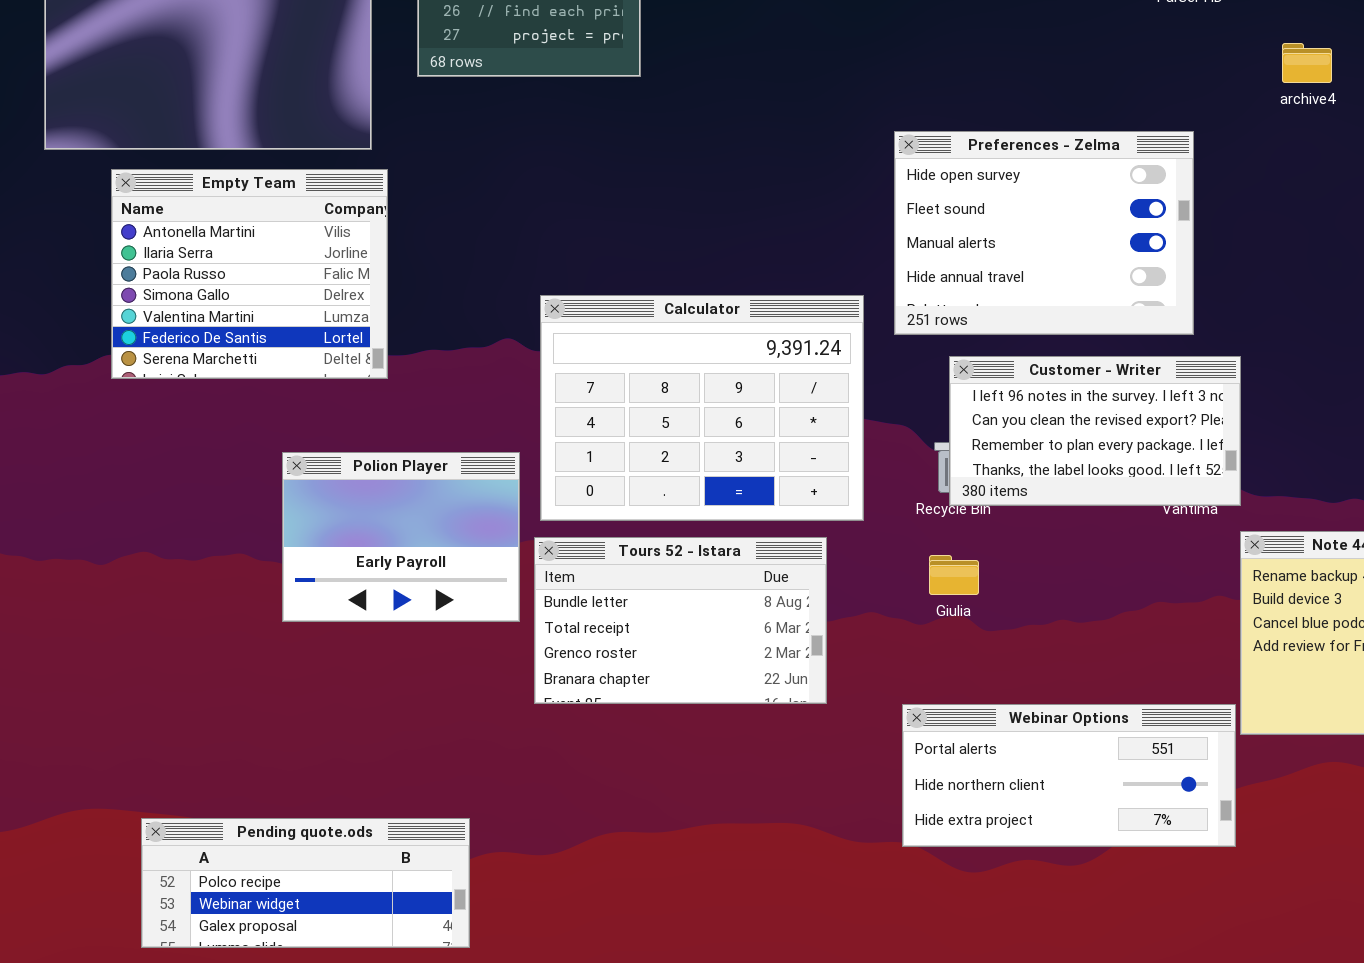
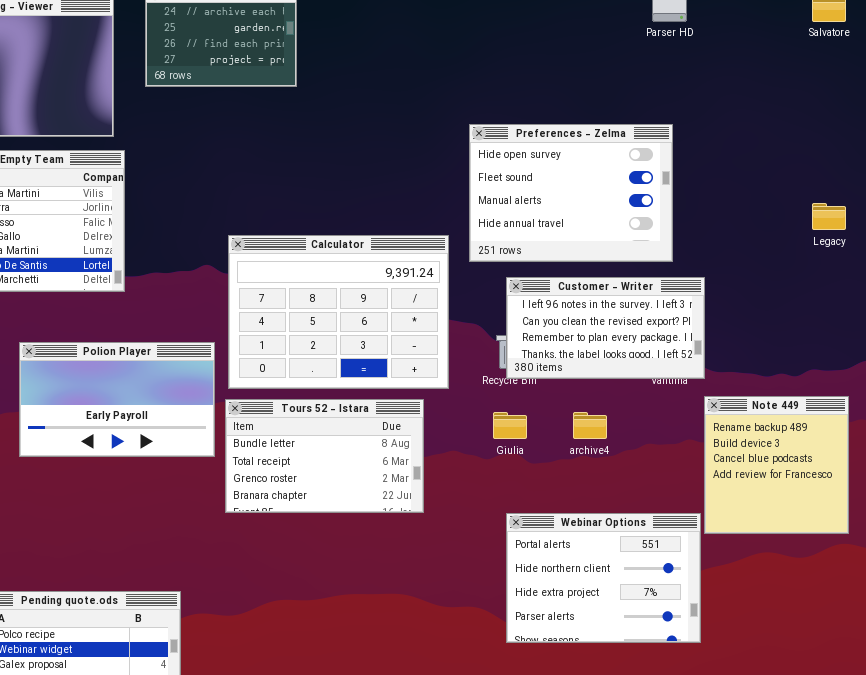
archive4: [1282,43,1332,83] -> [573,412,607,439], moved
Polion Player: [282,452,520,622] -> [19,342,215,457], resized
Webinar Options: [902,704,1236,847] -> [506,513,701,643], resized

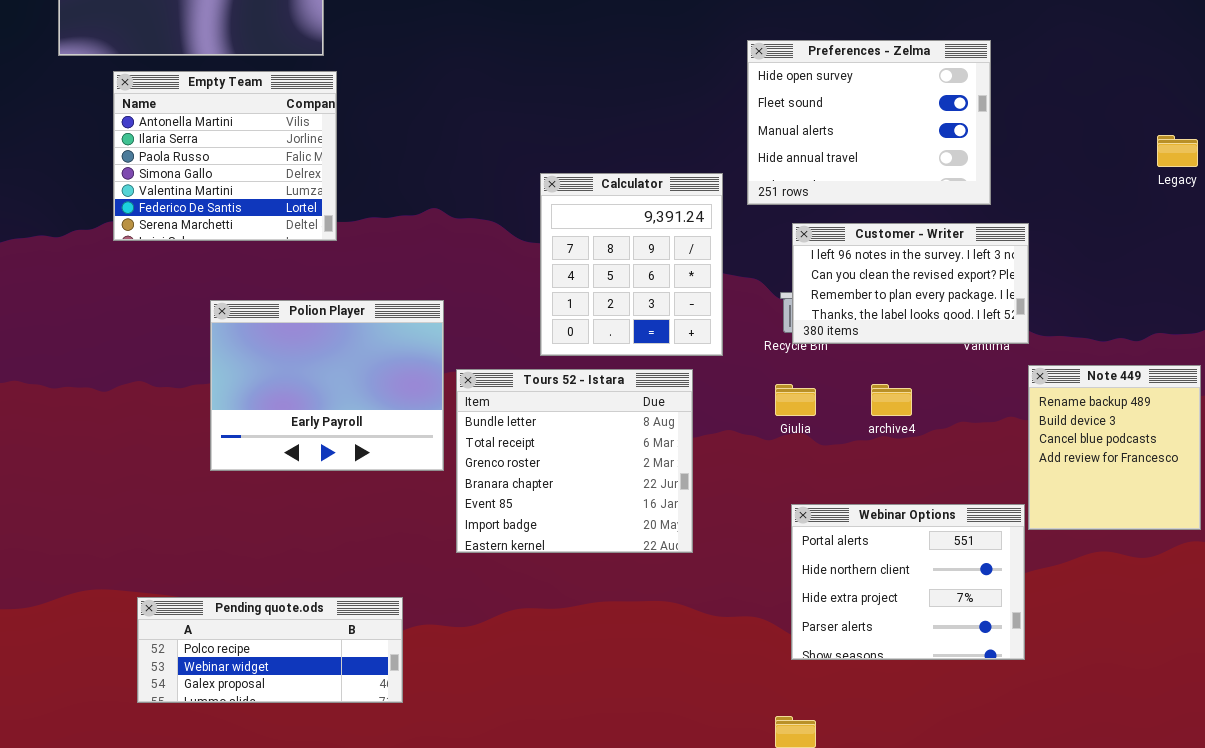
Calculator: [228,235,449,389] -> [540,173,723,356], resized
Polion Player: [19,342,215,457] -> [210,300,444,471], resized
Tours 52 - Istara: [225,399,424,513] -> [456,369,693,553], resized

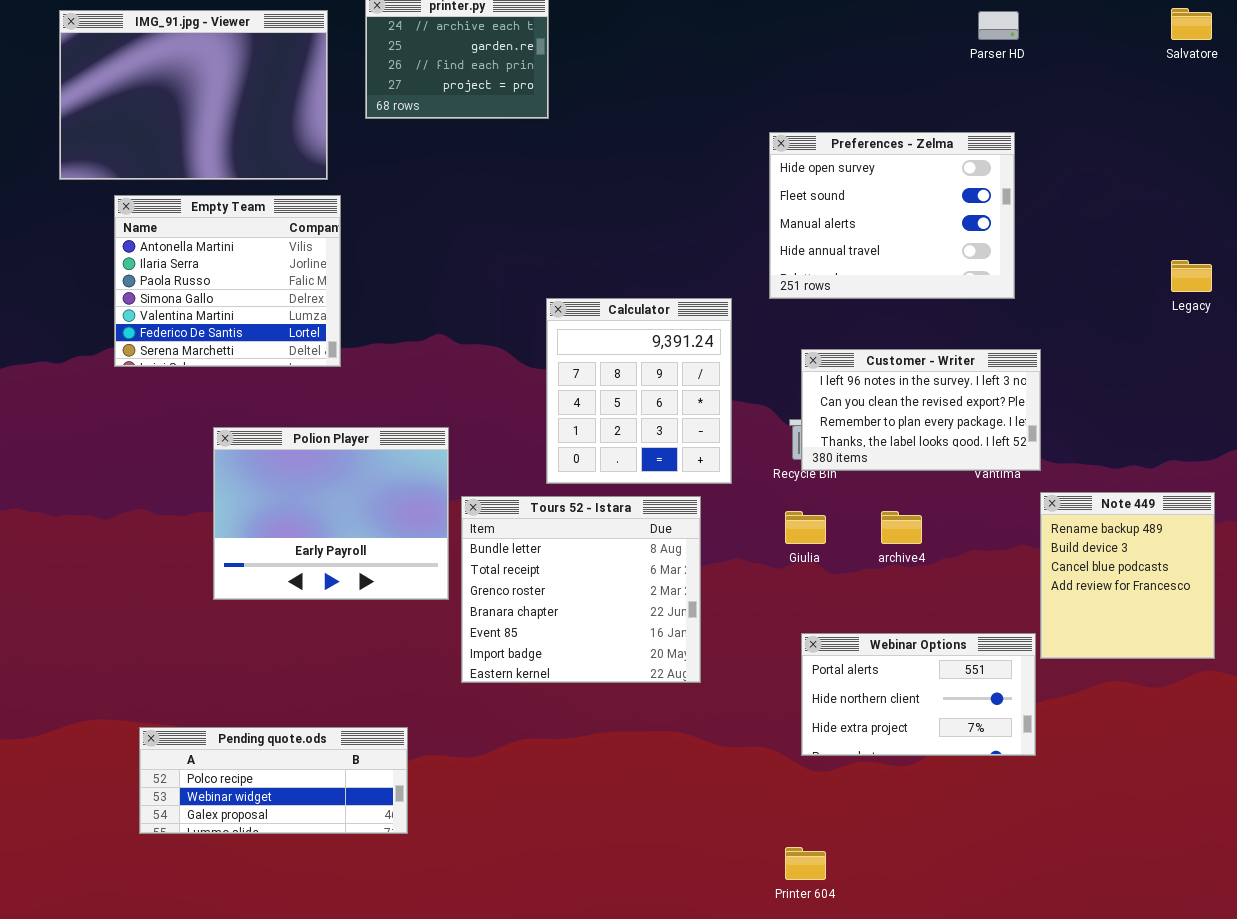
Preferences - Zelma: [747,40,991,205] -> [769,132,1015,299], moved
Webinar Options: [791,504,1025,660] -> [801,633,1036,756], resized

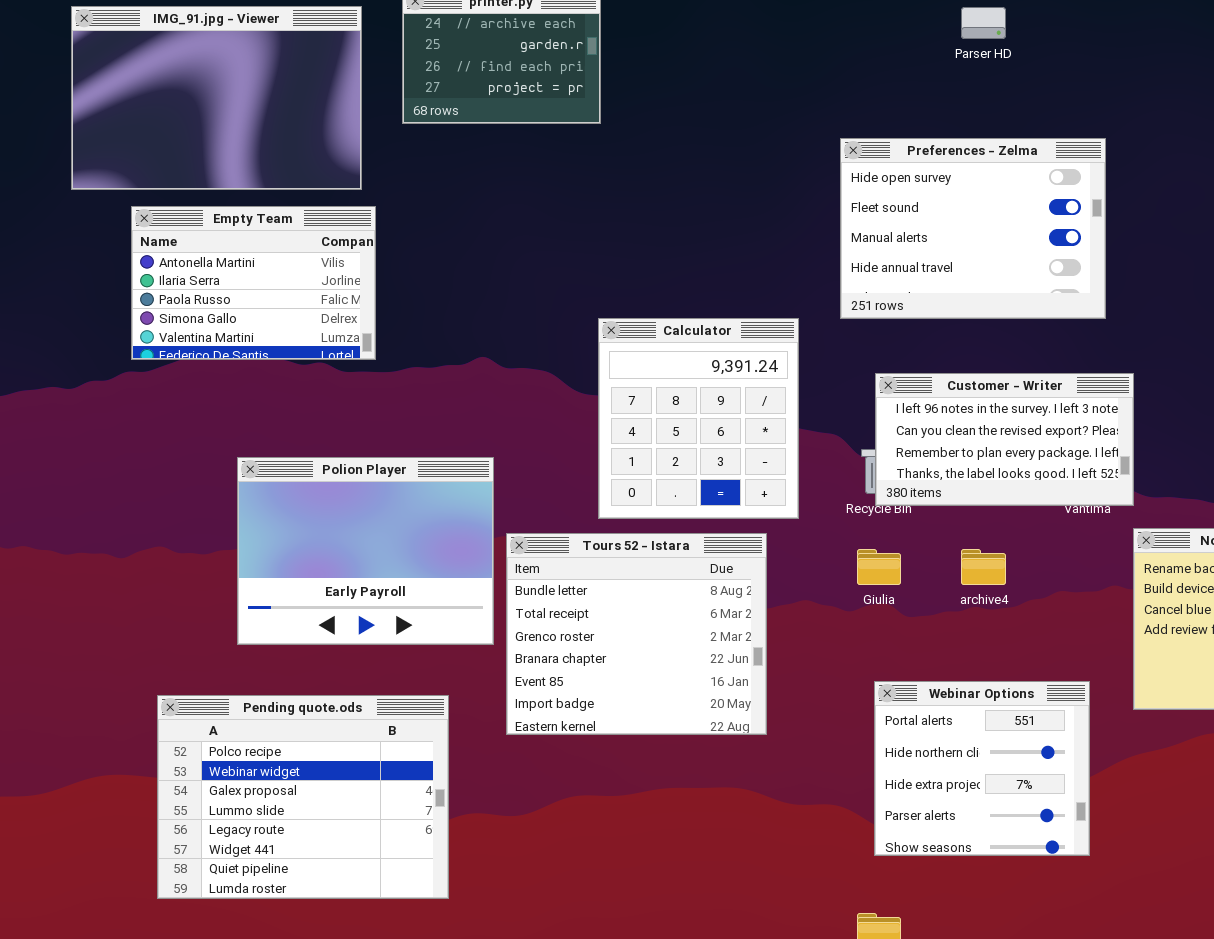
Parser HD: [978,11,1019,40] -> [961,7,1006,39], moved
Empty Team: [114,195,341,367] -> [131,206,376,360], resized
Webinar Options: [801,633,1036,756] -> [874,681,1090,856], resized
Pending quote.ods: [139,727,408,834] -> [157,695,449,899], resized

